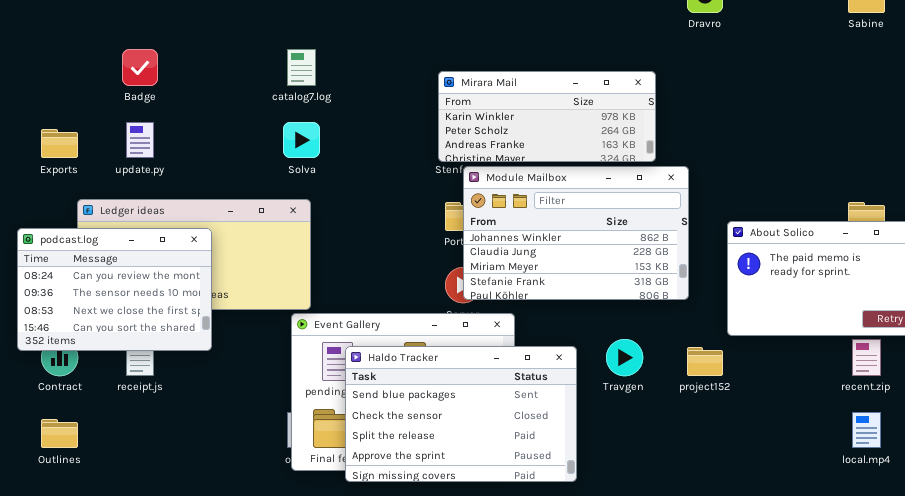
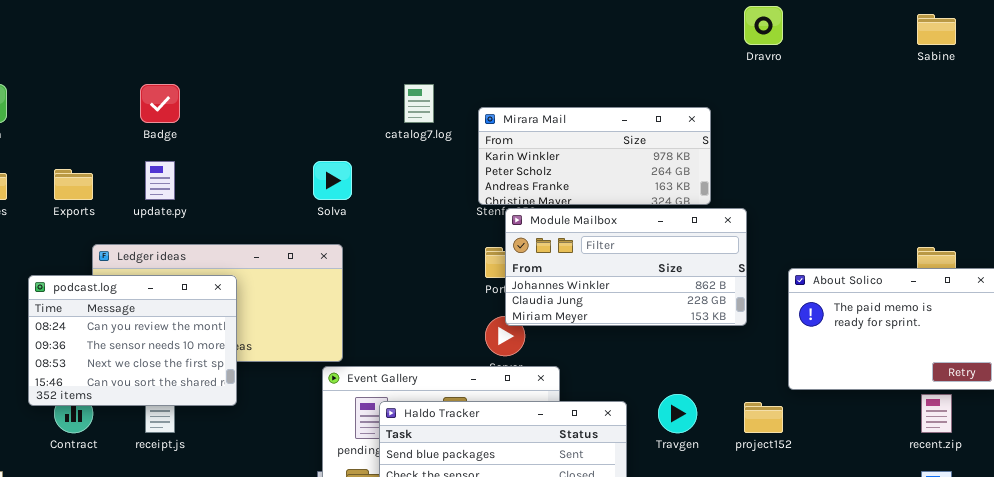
catalog7.log: [287,49,316,86] -> [404,84,434,123], moved
Module Mailbox: [463,166,689,300] -> [505,208,747,326], resized

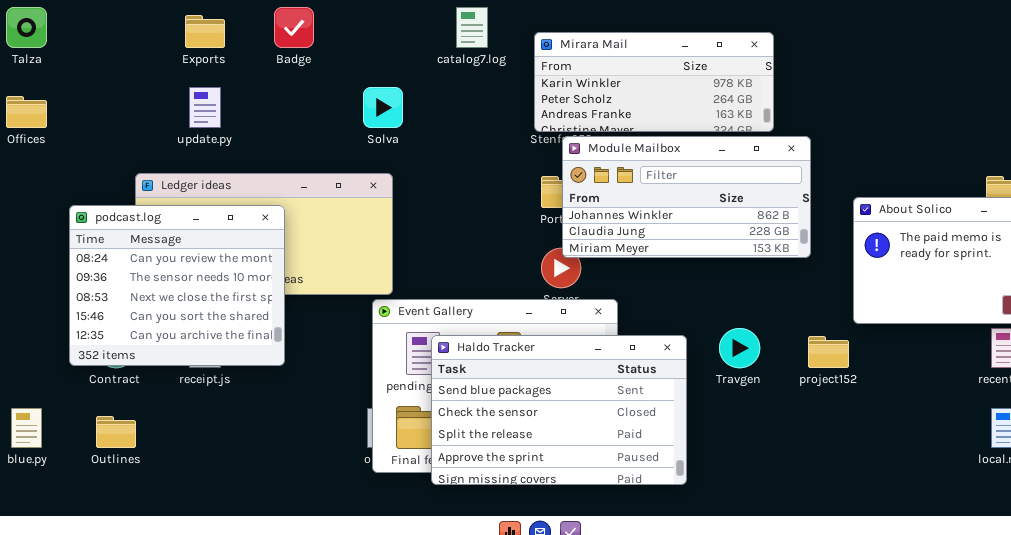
Badge: [140,84,180,123] -> [274,7,314,48], moved
Exports: [54,169,93,200] -> [185,15,225,48], moved
podcast.log: [28,275,237,406] -> [69,205,285,366], resized

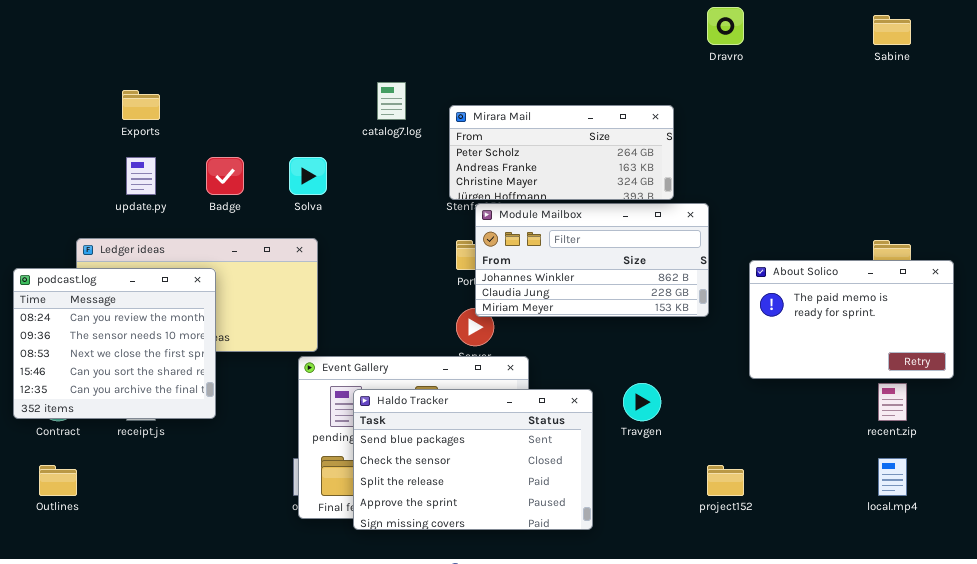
Badge: [274,7,314,48] -> [206,157,244,195], moved
Mirara Mail: [534,32,774,132] -> [449,105,674,200], scrolled down 1 row
project152: [808,336,849,368] -> [707,465,744,496], moved

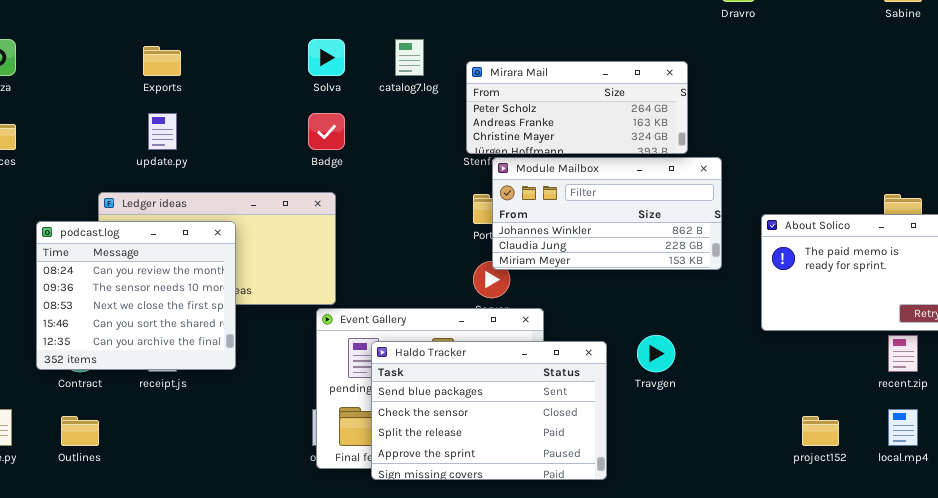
Badge: [206,157,244,195] -> [308,113,345,150], moved
Solva: [289,157,327,195] -> [308,39,345,76], moved
project152: [707,465,744,496] -> [802,416,839,446], moved

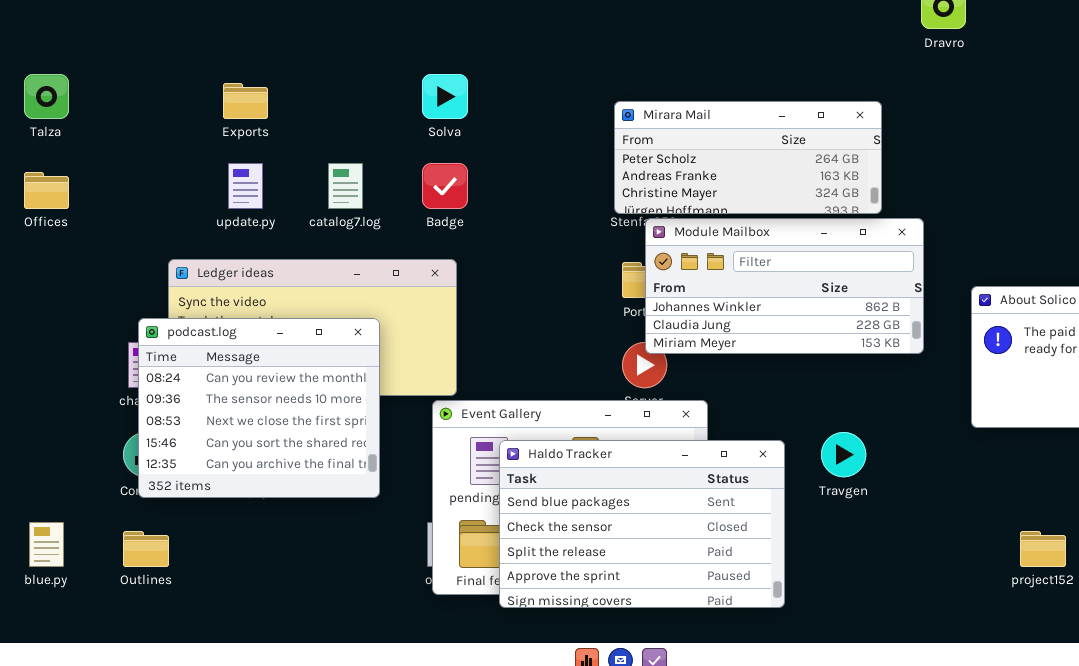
catalog7.log: [395,39,424,76] -> [328,163,363,209], moved
podcast.log: [36,221,236,370] -> [138,318,380,498], moved

